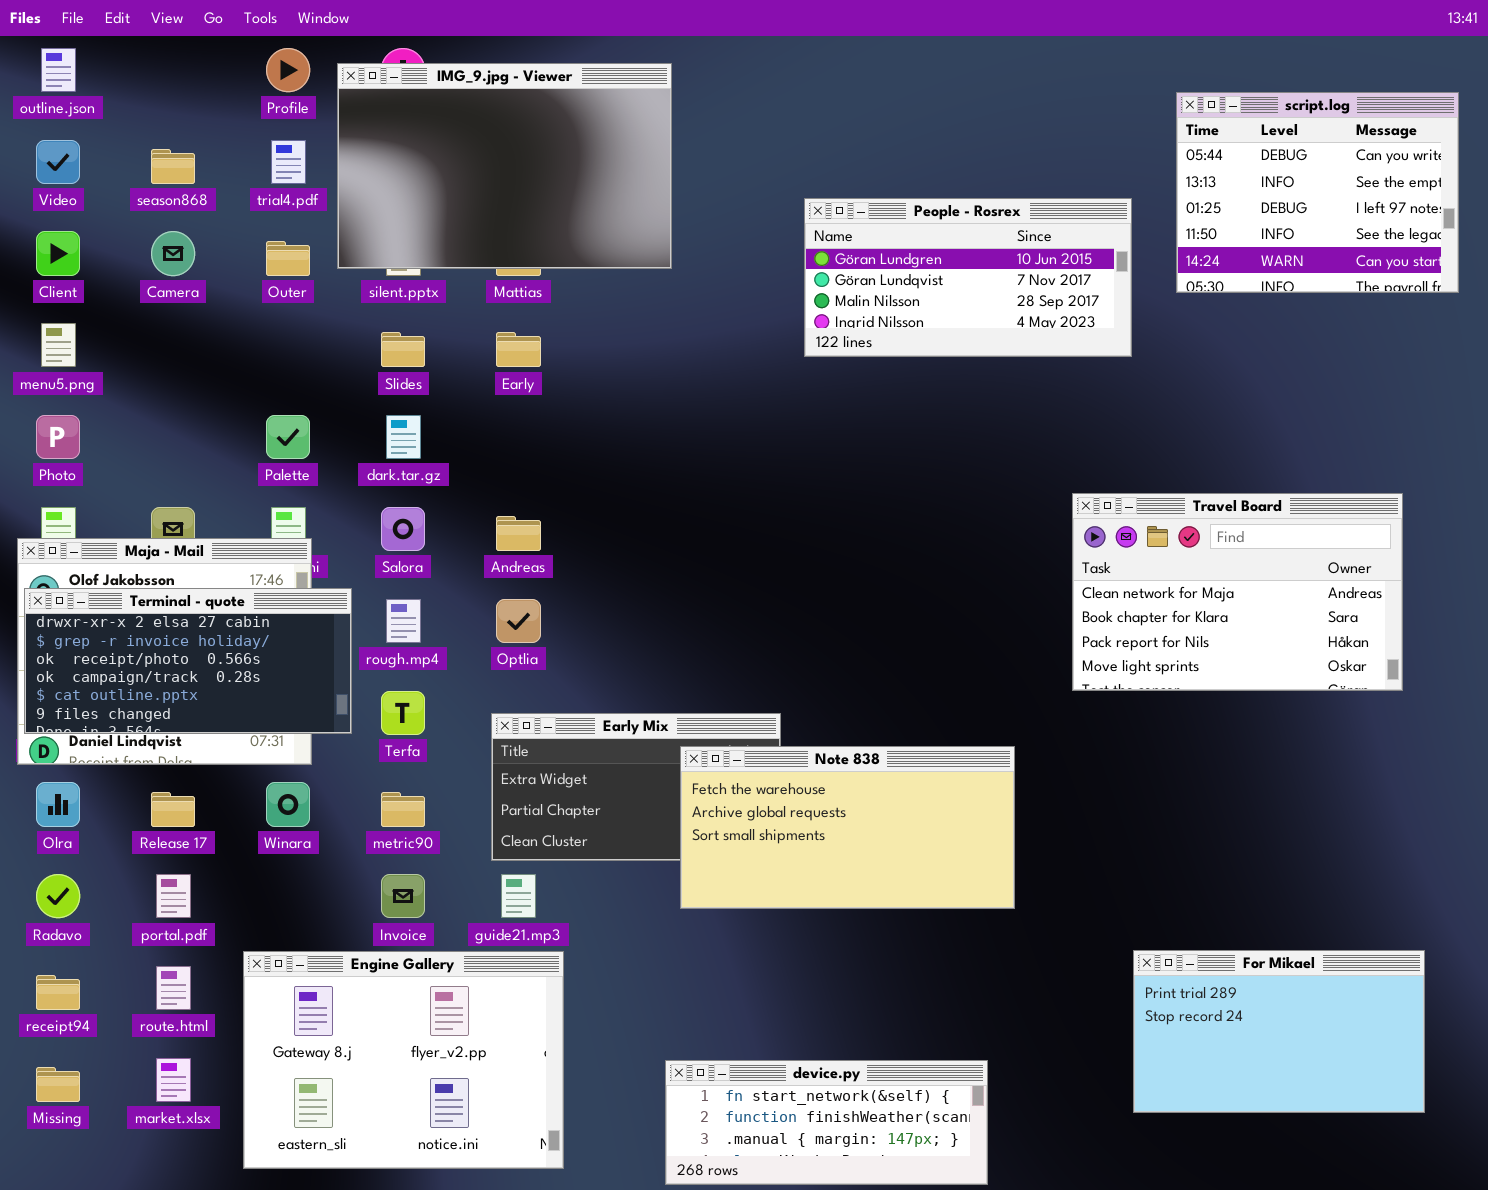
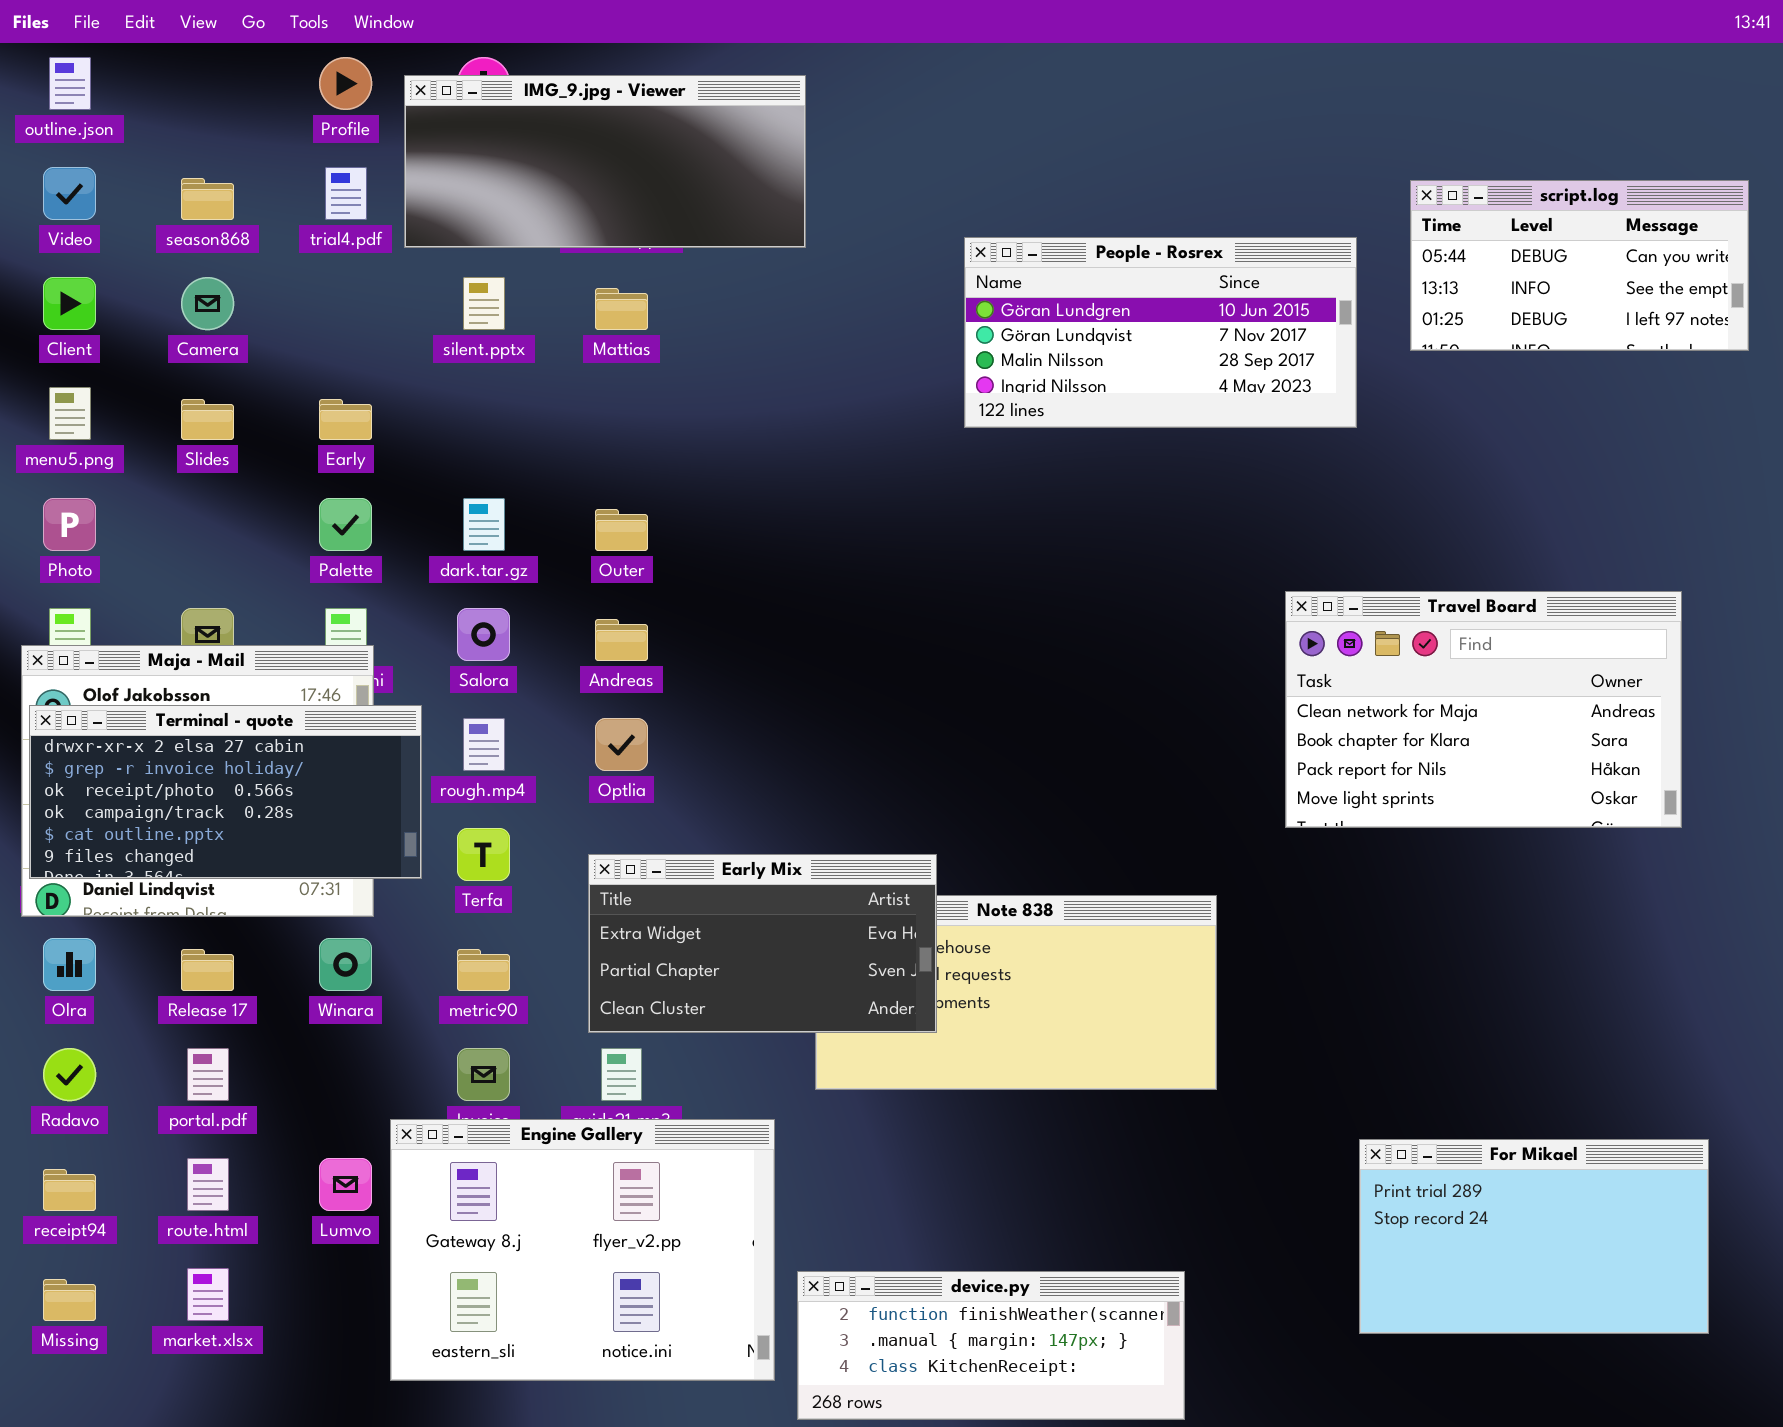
IMG_9.jpg - Viewer: [337,63,672,269] -> [404,75,806,248], resized
script.log: [1176,92,1459,293] -> [1410,180,1749,351], resized
Outer: [266,241,310,276] -> [595,509,648,551], moved
Slides: [381,332,425,367] -> [181,399,234,440], moved
Early: [496,332,541,367] -> [319,399,372,440], moved
Early Mix: [491,713,781,861] -> [588,854,937,1033], raised
Engine Gallery: [243,951,564,1169] -> [390,1119,775,1381], moved
device.py: [665,1060,988,1185] -> [797,1271,1185,1420], scrolled down 1 row

